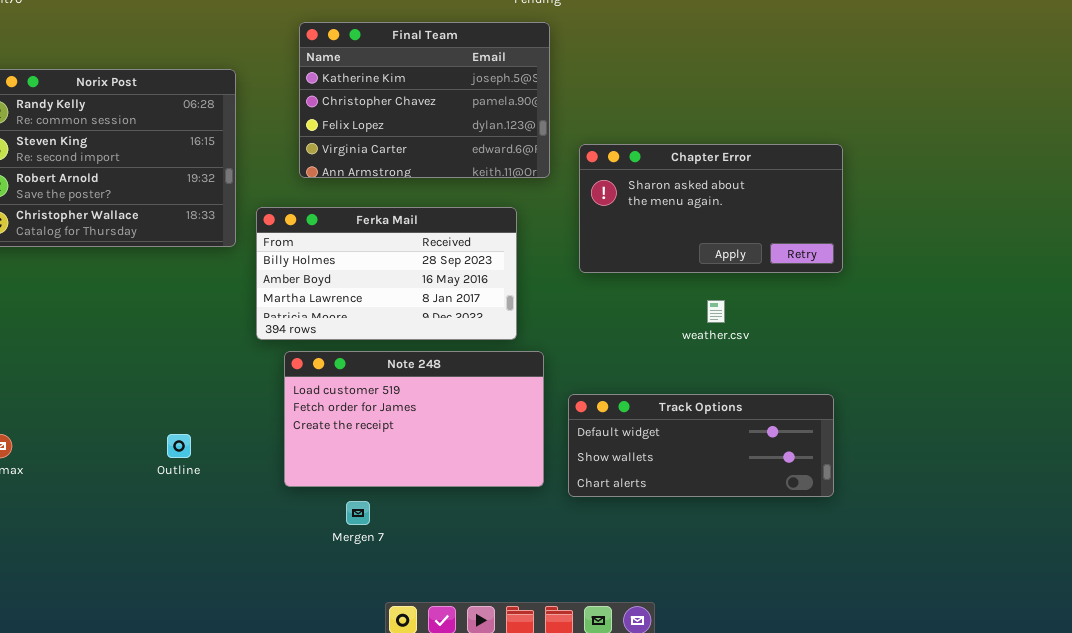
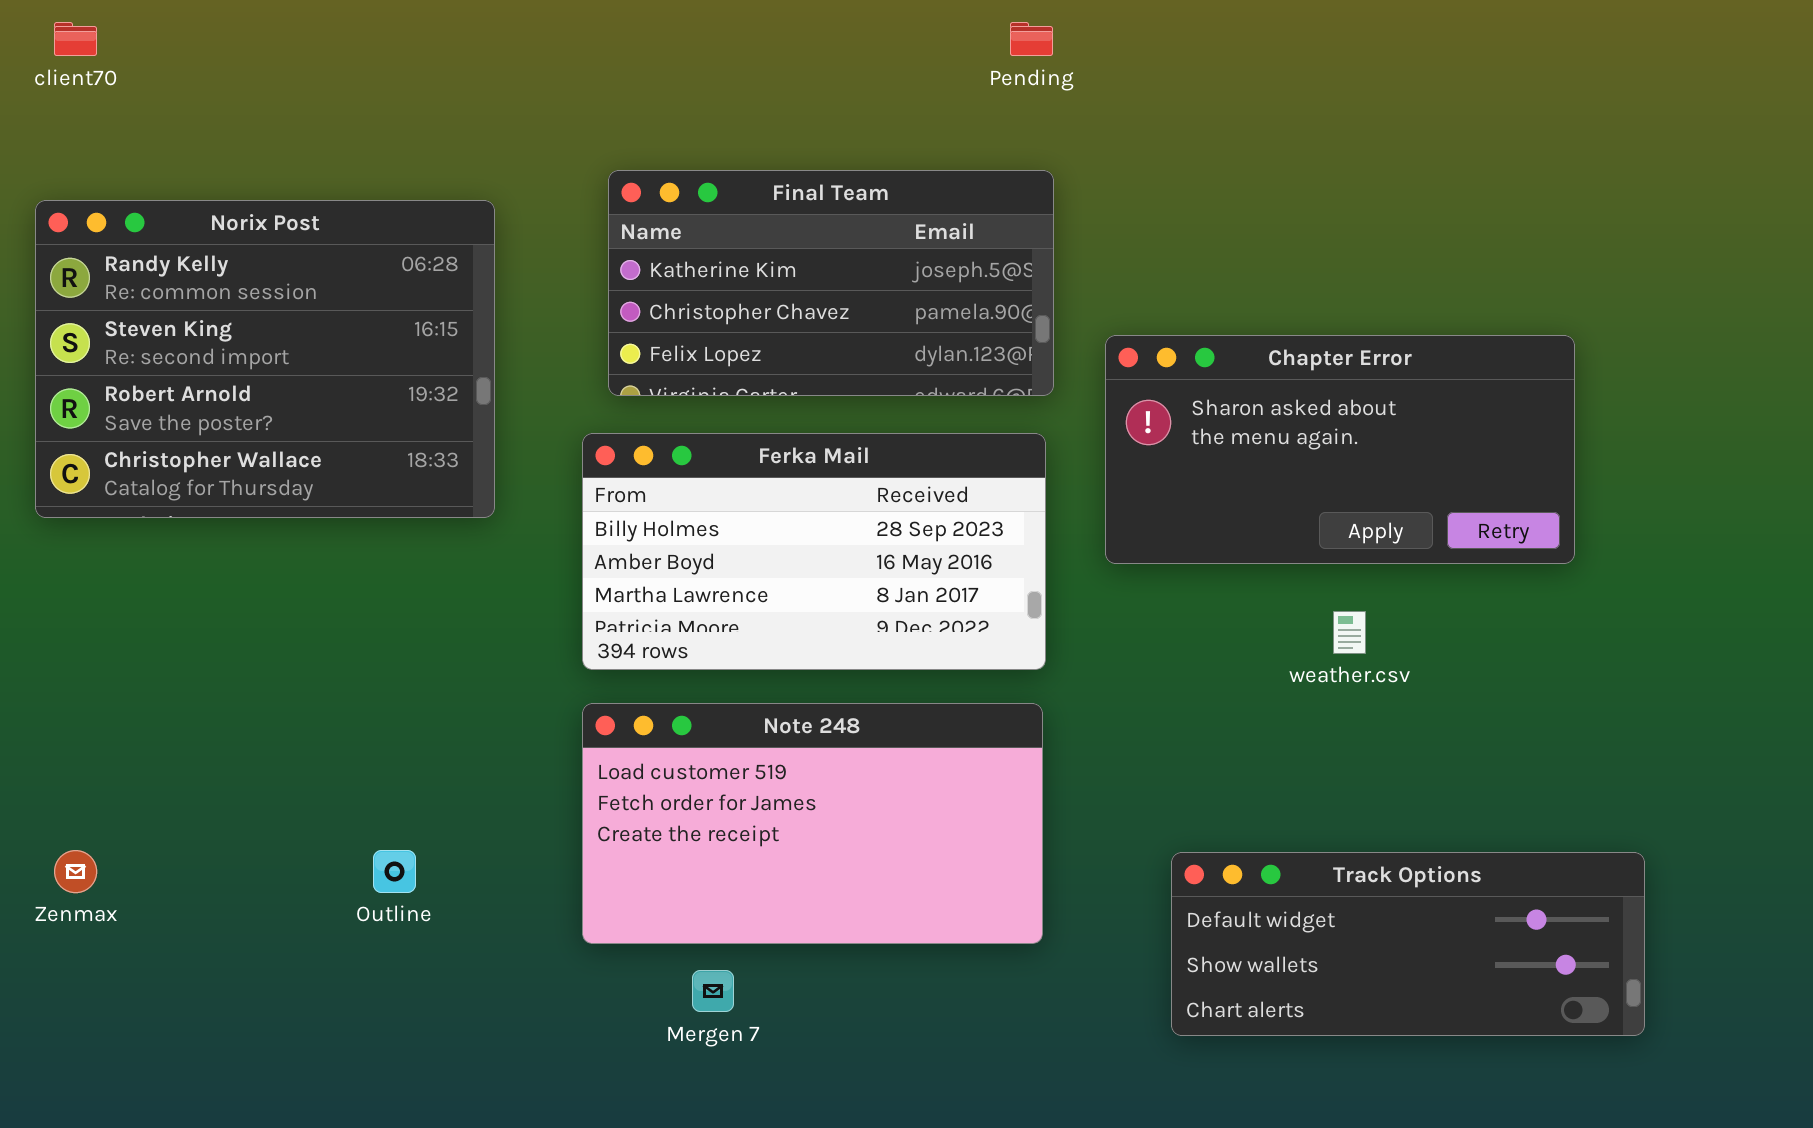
Final Team: [299,22,550,178] -> [608,170,1054,396], resized
Ferka Mail: [256,207,517,340] -> [582,433,1046,670], moved
Track Options: [568,394,834,497] -> [1171,852,1645,1036], moved

